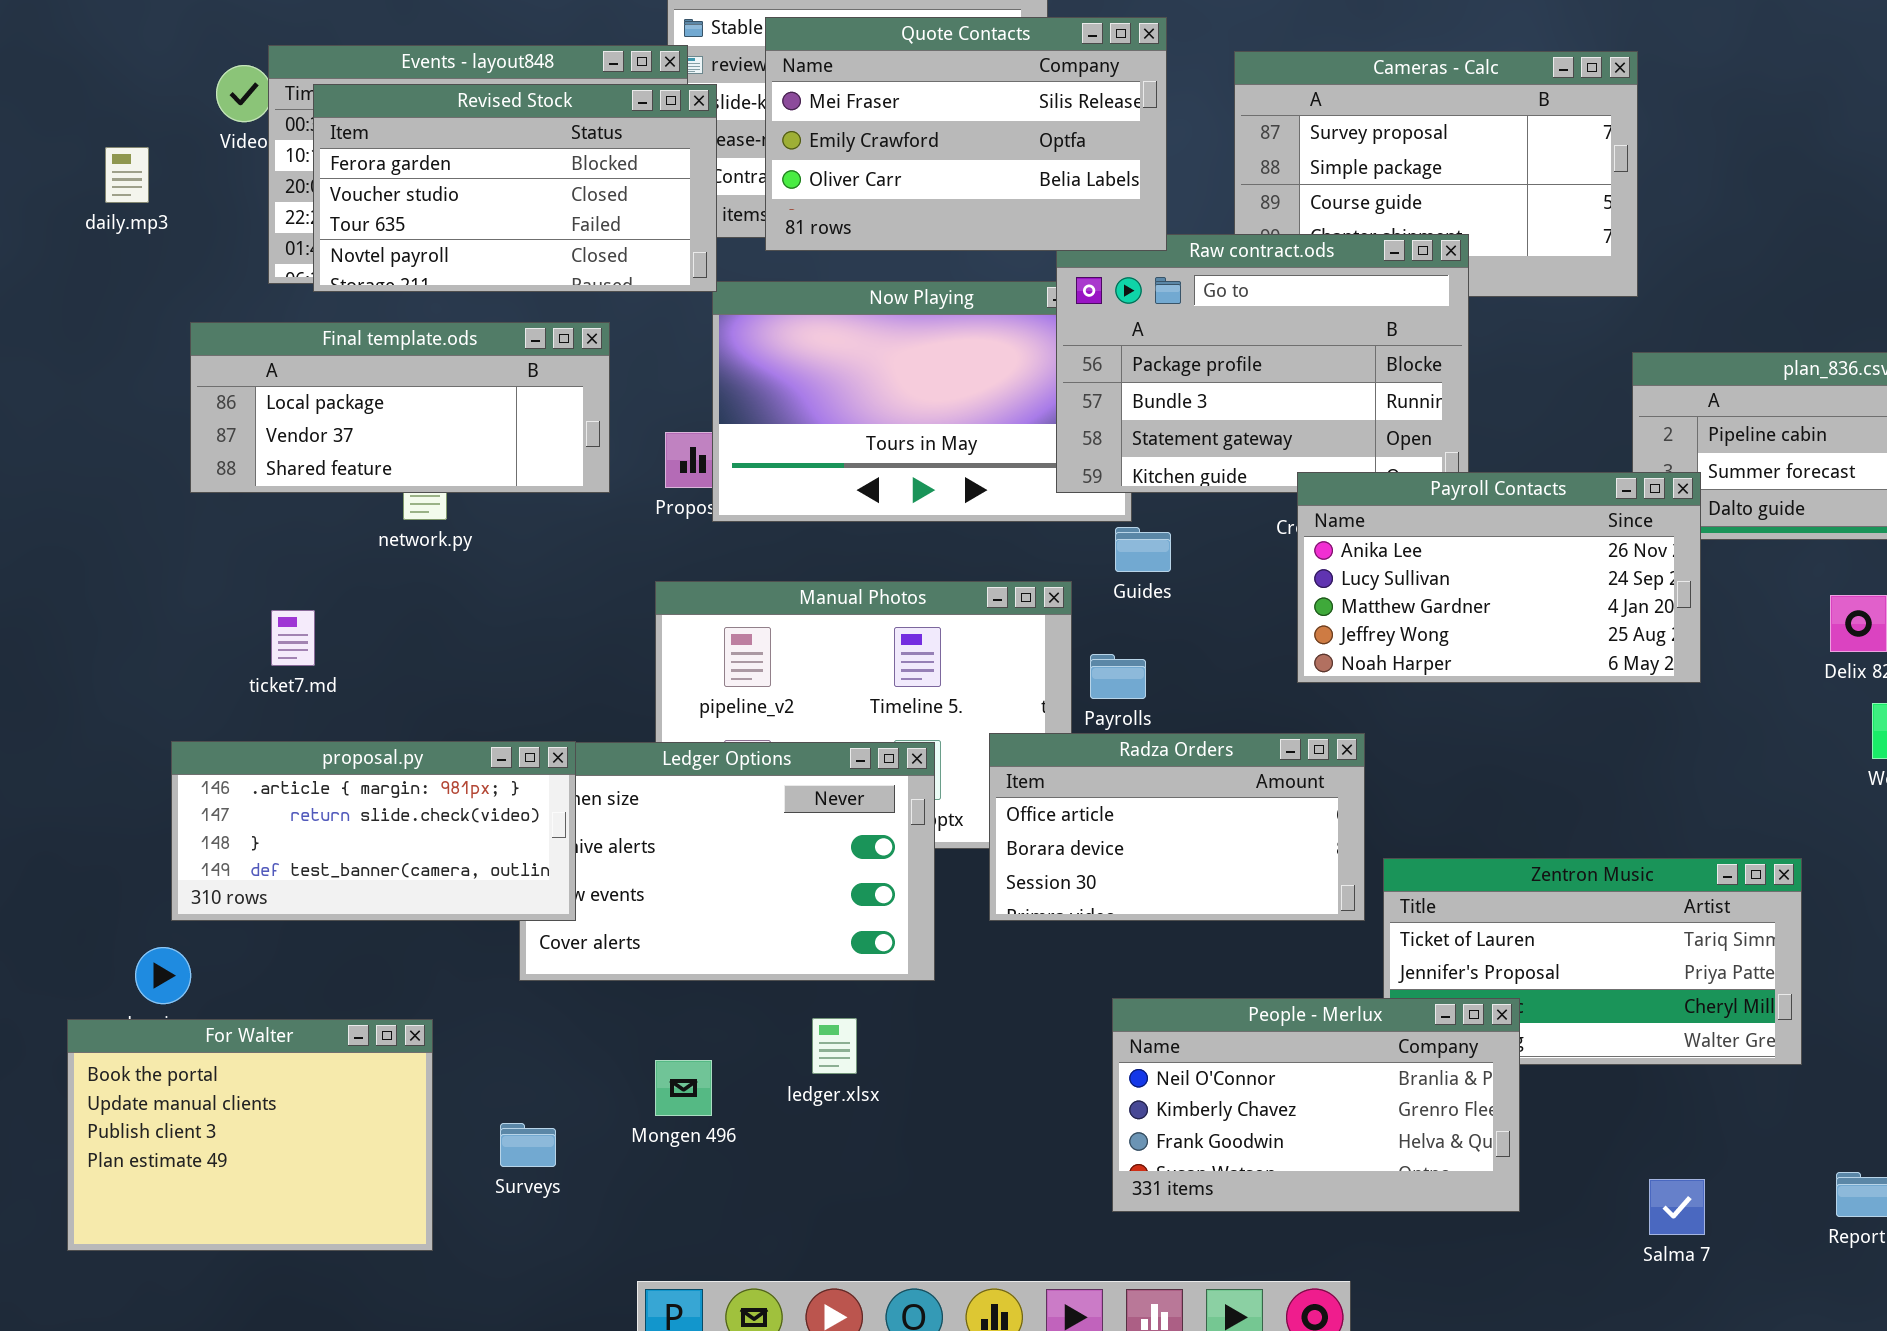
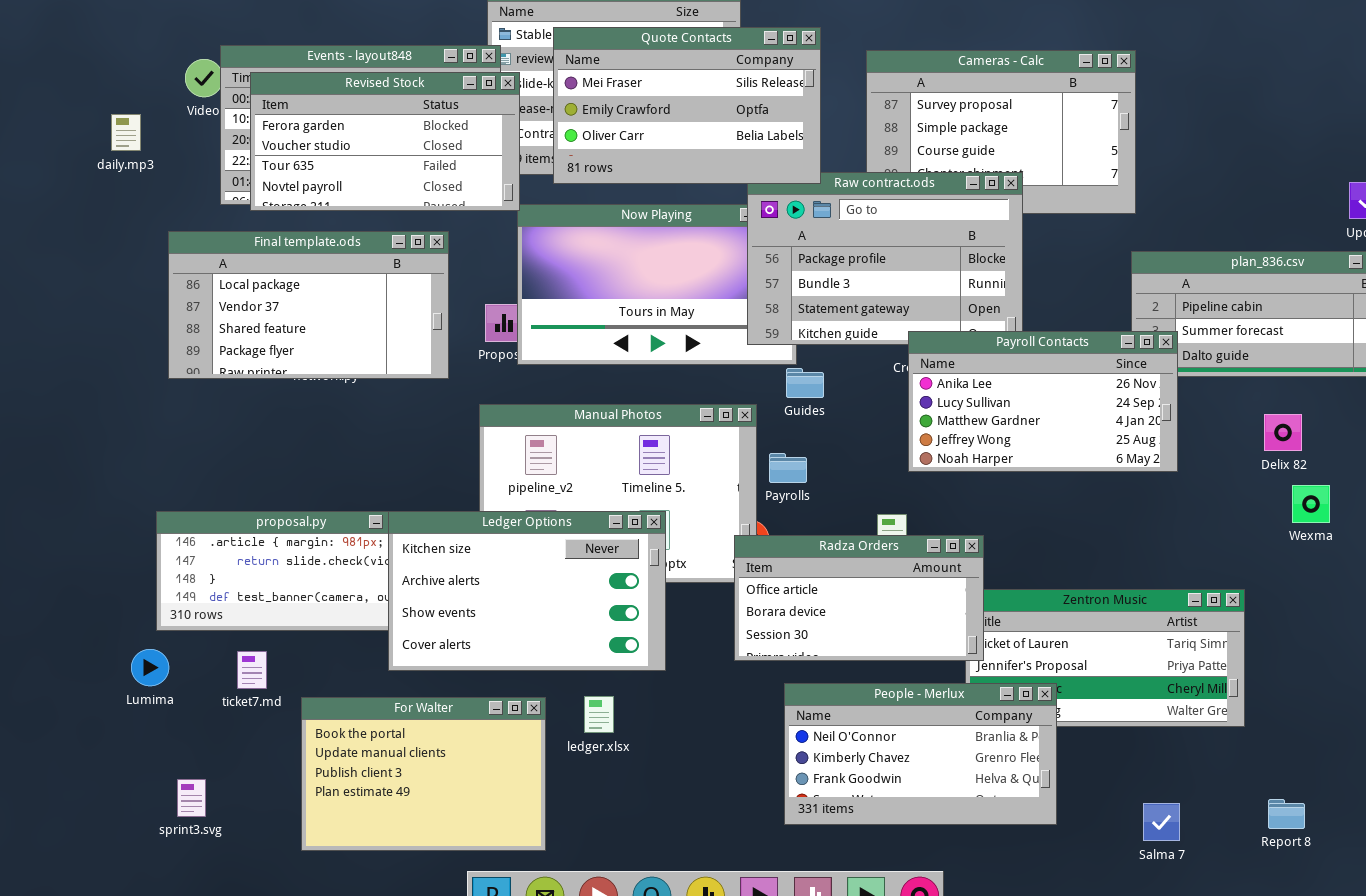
Final template.ods: [190,322,610,493] -> [168,231,449,379], resized
ticket7.md: [271,610,315,666] -> [237,651,267,689], moved
Radza Orders: [989,733,1365,921] -> [734,535,984,661], moved
Ledger Options: [519,742,935,981] -> [388,511,666,671], raised
For Walter: [67,1019,433,1251] -> [301,697,546,851], moved

